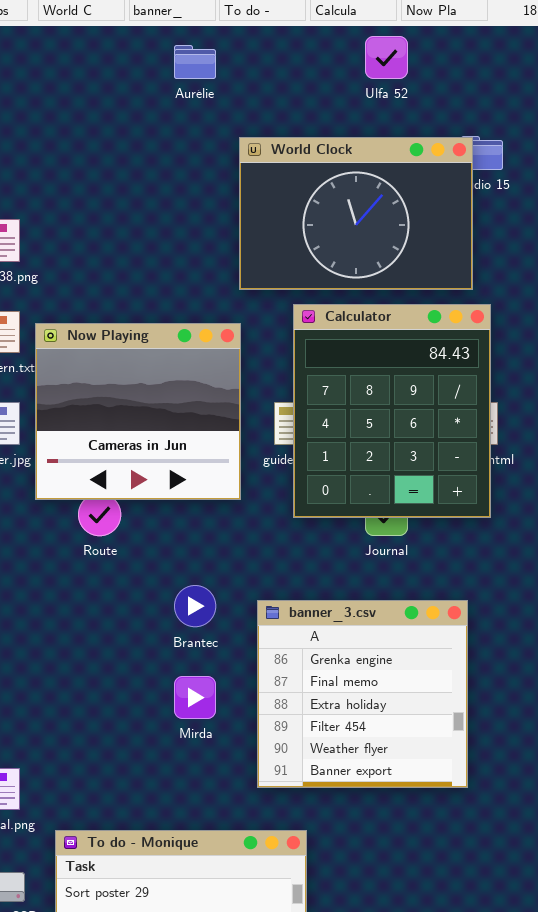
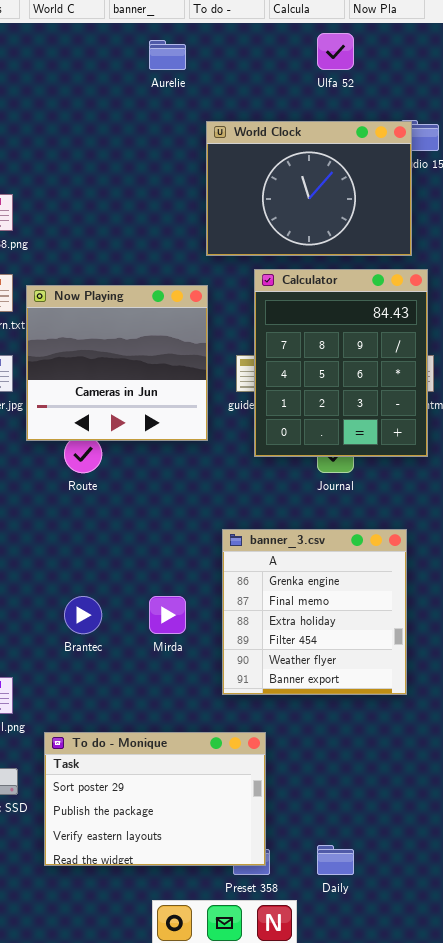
Brantec: [174,585,216,627] -> [64,596,102,634], moved

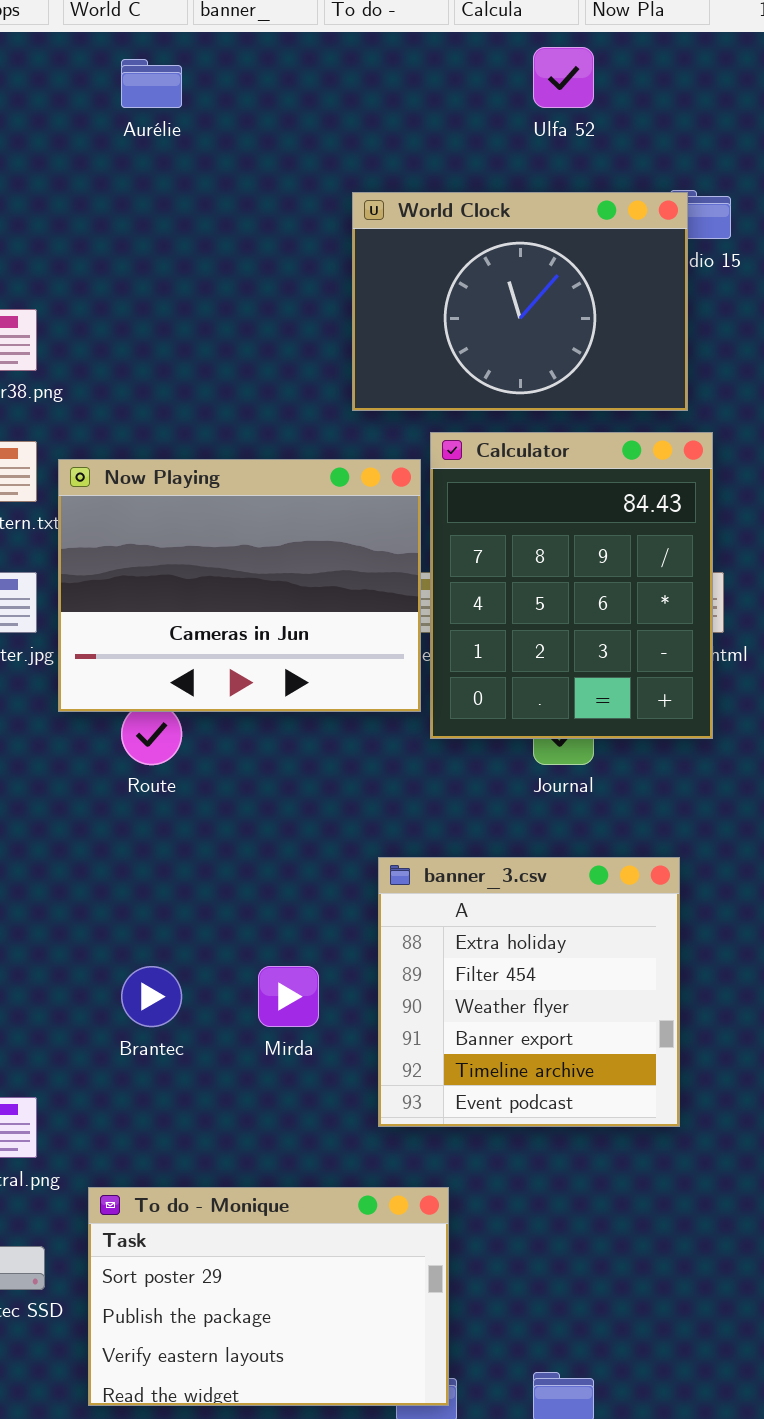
Aurélie: [149,40,186,70] -> [121,59,182,108], moved
Now Playing: [26,285,208,441] -> [58,459,421,712], resized
banner_3.csv: [222,529,407,695] -> [378,857,680,1127], scrolled down 2 rows

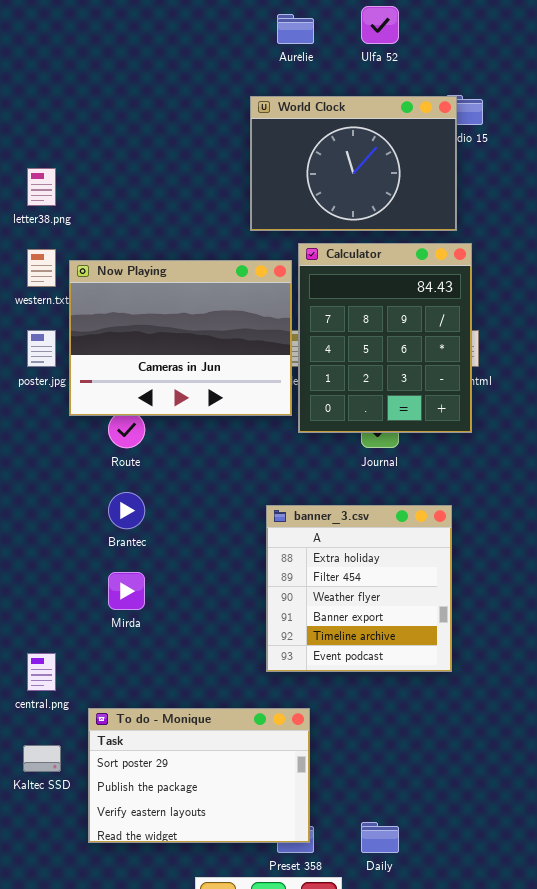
Aurélie: [121,59,182,108] -> [277,14,314,44], moved
Brantec: [121,966,182,1027] -> [108,492,145,529], moved
Mirda: [258,966,319,1027] -> [108,572,145,610], moved

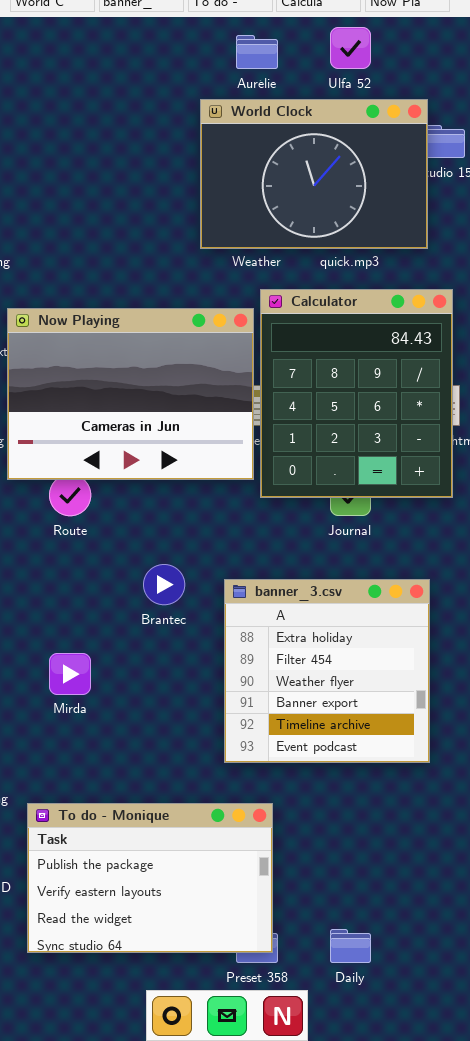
World Clock: [250,96,457,231] -> [200,99,428,249], moved
Brantec: [108,492,145,529] -> [143,564,185,605], moved
To do - Monique: [88,708,310,843] -> [27,803,273,953], scrolled down 1 row

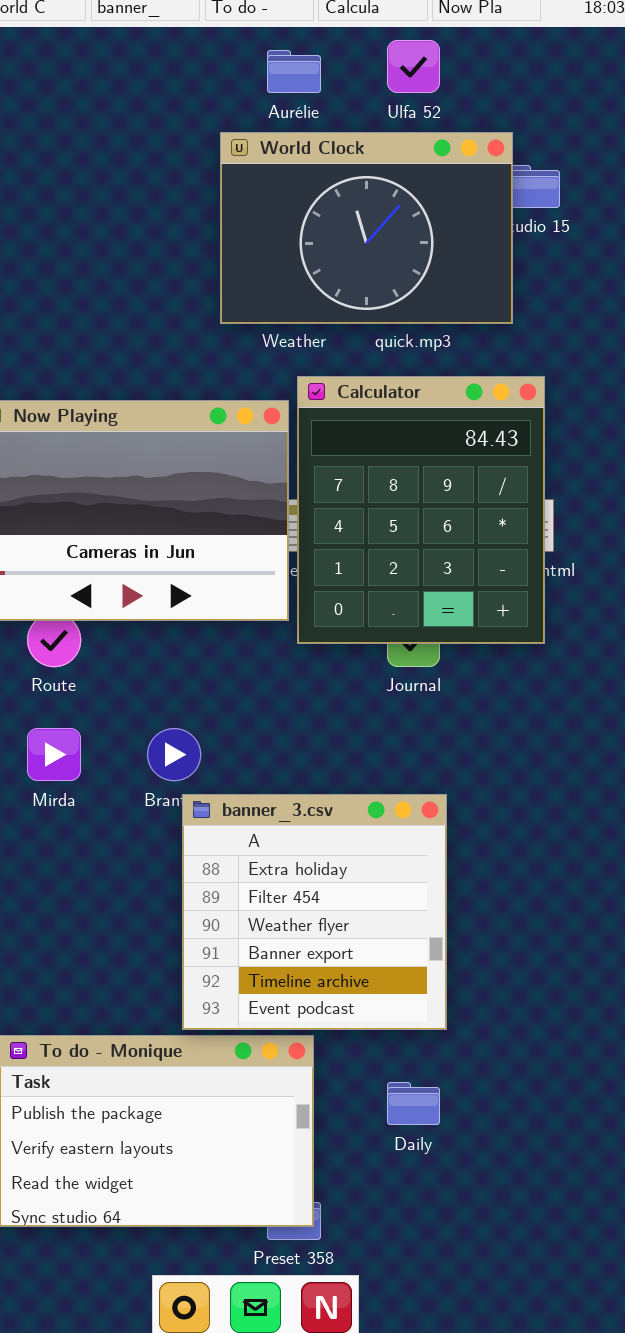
banner_3.csv: [224,579,430,763] -> [182,794,447,1030], moved
Mirda: [49,653,91,695] -> [27,728,81,781], moved
Daily: [330,929,371,963] -> [387,1082,440,1125], moved

